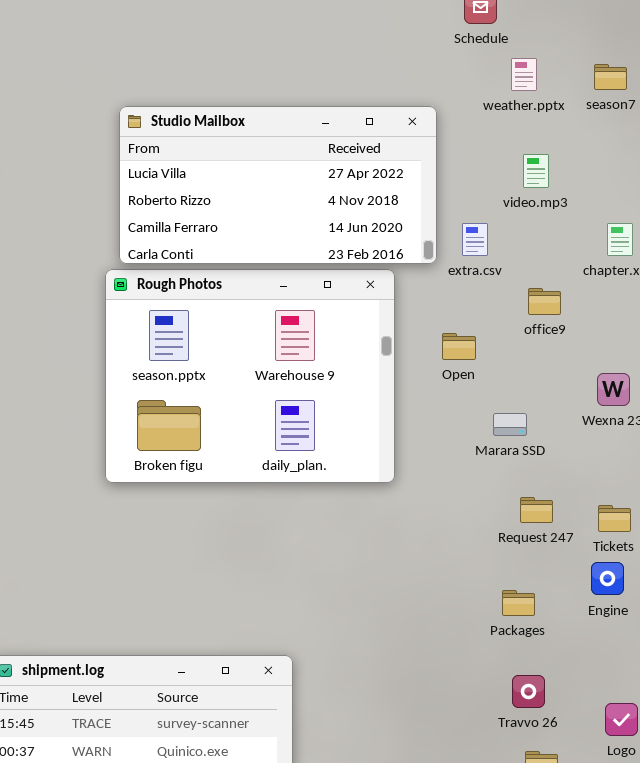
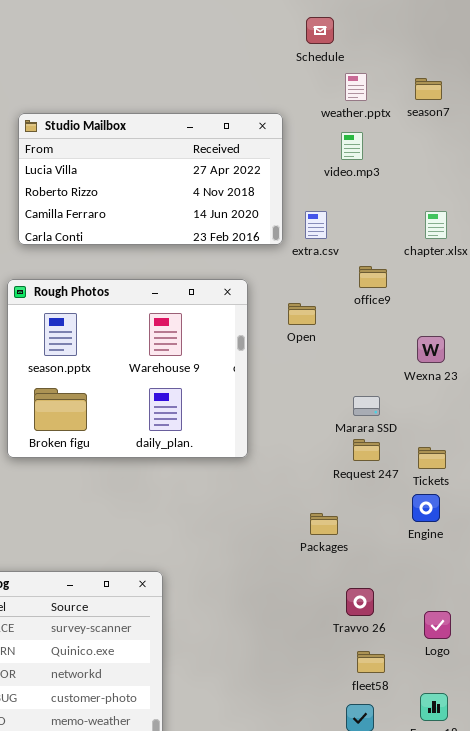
video.mp3: [523,154,549,188] -> [341,132,363,160], moved
Rough Photos: [105,269,395,483] -> [7,279,248,458], moved
Marara SSD: [493,413,527,436] -> [353,396,380,416], moved
Packages: [502,590,535,616] -> [310,513,338,535], moved

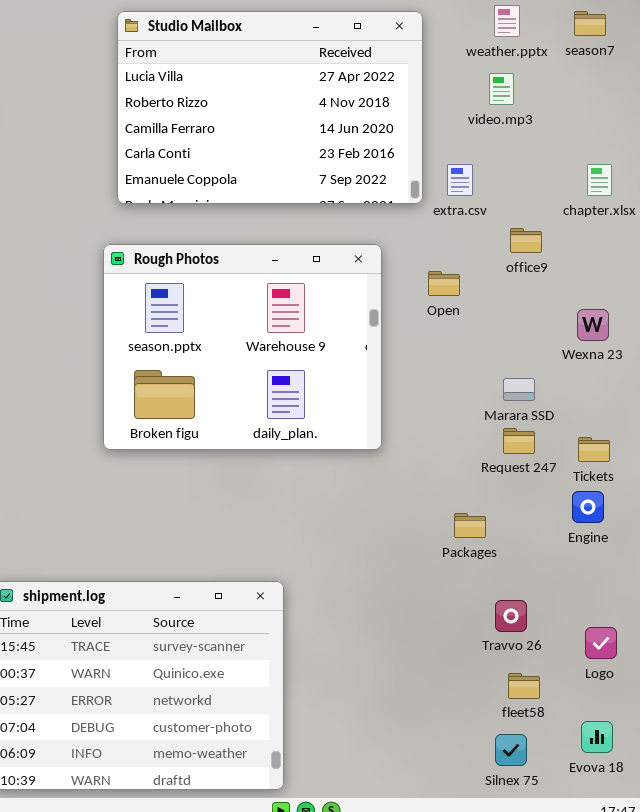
Studio Mailbox: [18,113,283,245] -> [117,11,423,204], resized

